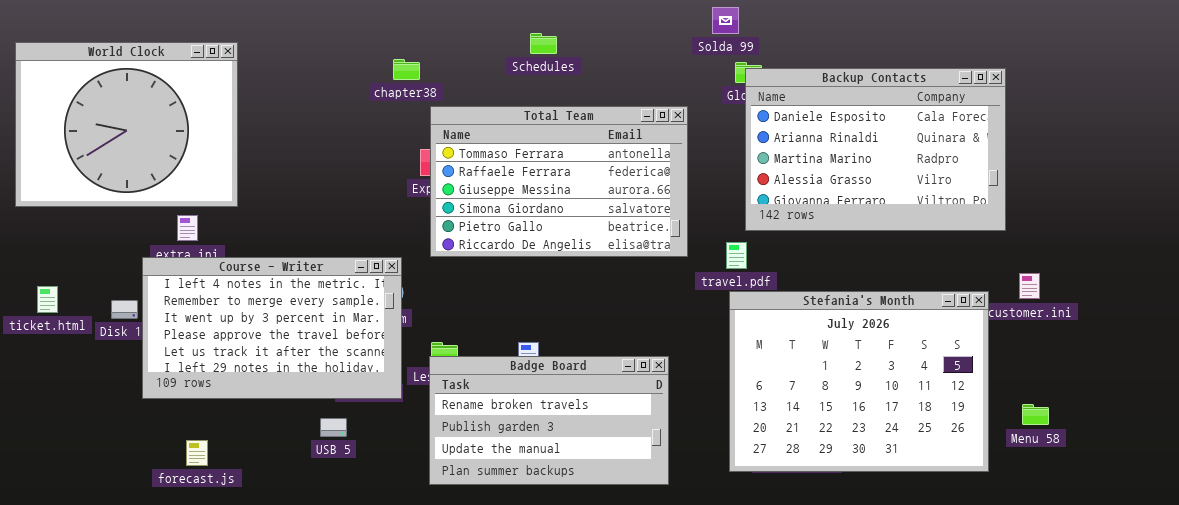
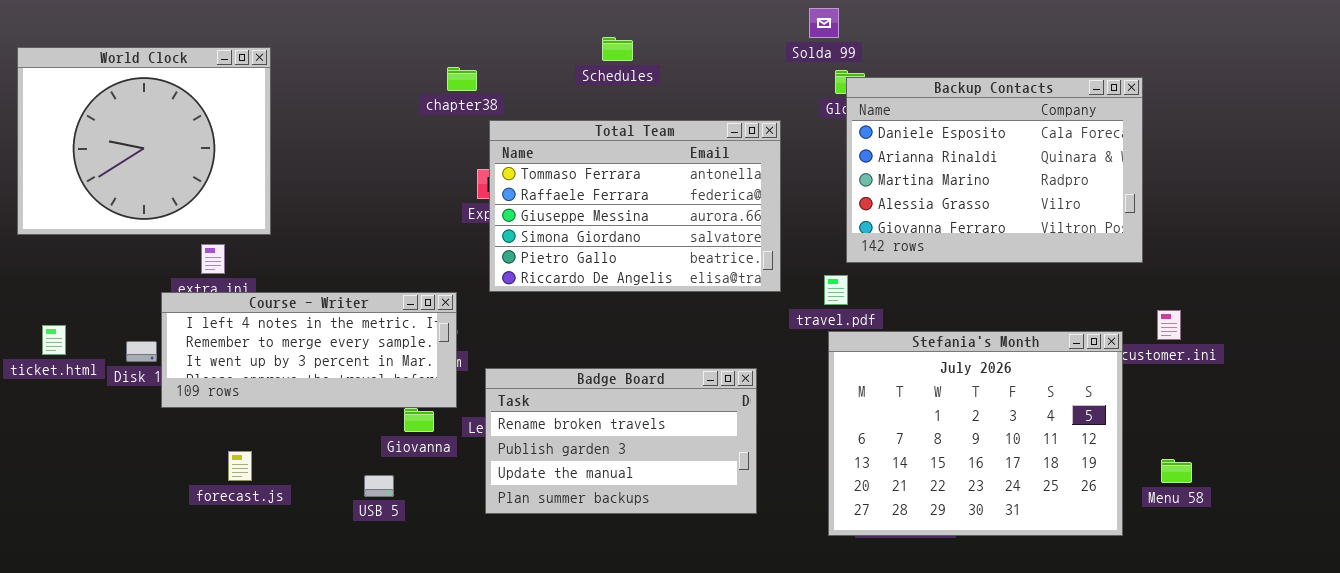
Course - Writer: [142,257,402,399] -> [161,292,457,408], resized
Badge Board: [429,356,669,485] -> [485,368,757,514], moved
forecast.js: [186,440,208,466] -> [228,451,252,481], moved

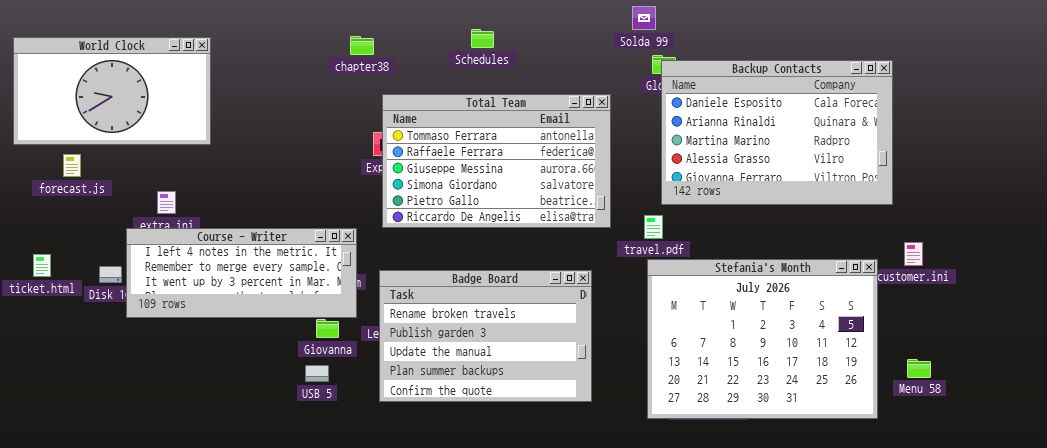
World Clock: [17,47,271,235] -> [13,37,211,145], resized
chapter38: [447,67,477,91] -> [350,36,374,55], moved
Badge Board: [485,368,757,514] -> [379,270,592,402], resized
forecast.js: [228,451,252,481] -> [63,154,81,177], moved
USB 5: [364,475,394,497] -> [305,365,329,382], moved

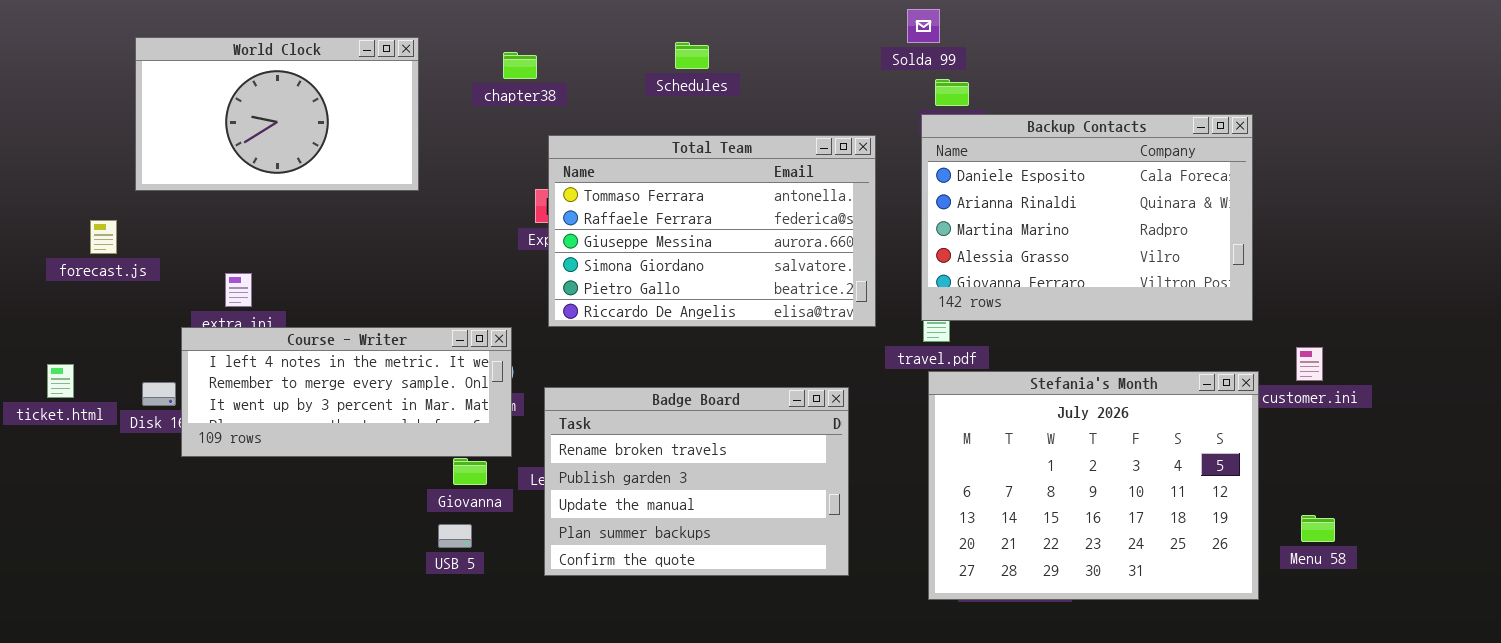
World Clock: [13,37,211,145] -> [135,37,419,191], moved
Backup Contacts: [661,60,893,205] -> [921,114,1253,321], moved

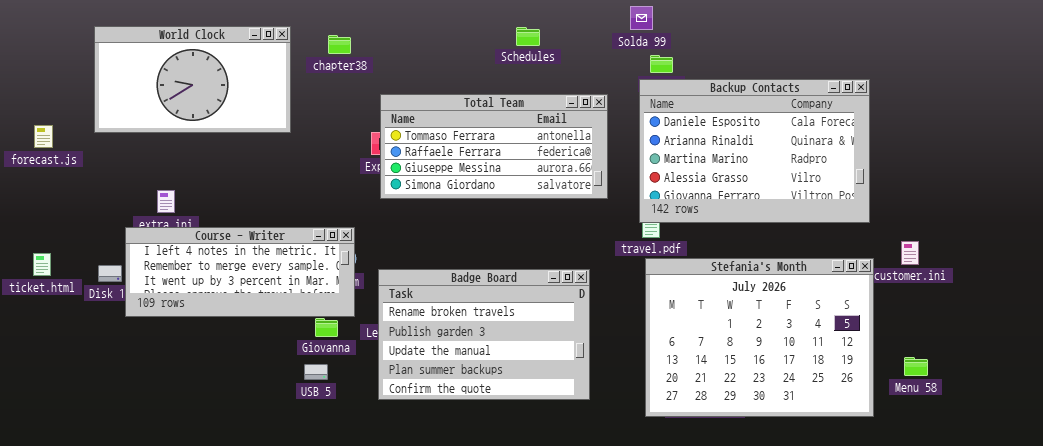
Schedules: [675,42,709,69] -> [516,27,540,46], moved
chapter38: [503,52,537,79] -> [328,35,351,54], moved
Total Team: [548,135,876,327] -> [380,94,608,199], resized
forecast.js: [90,220,117,254] -> [34,125,53,148], moved

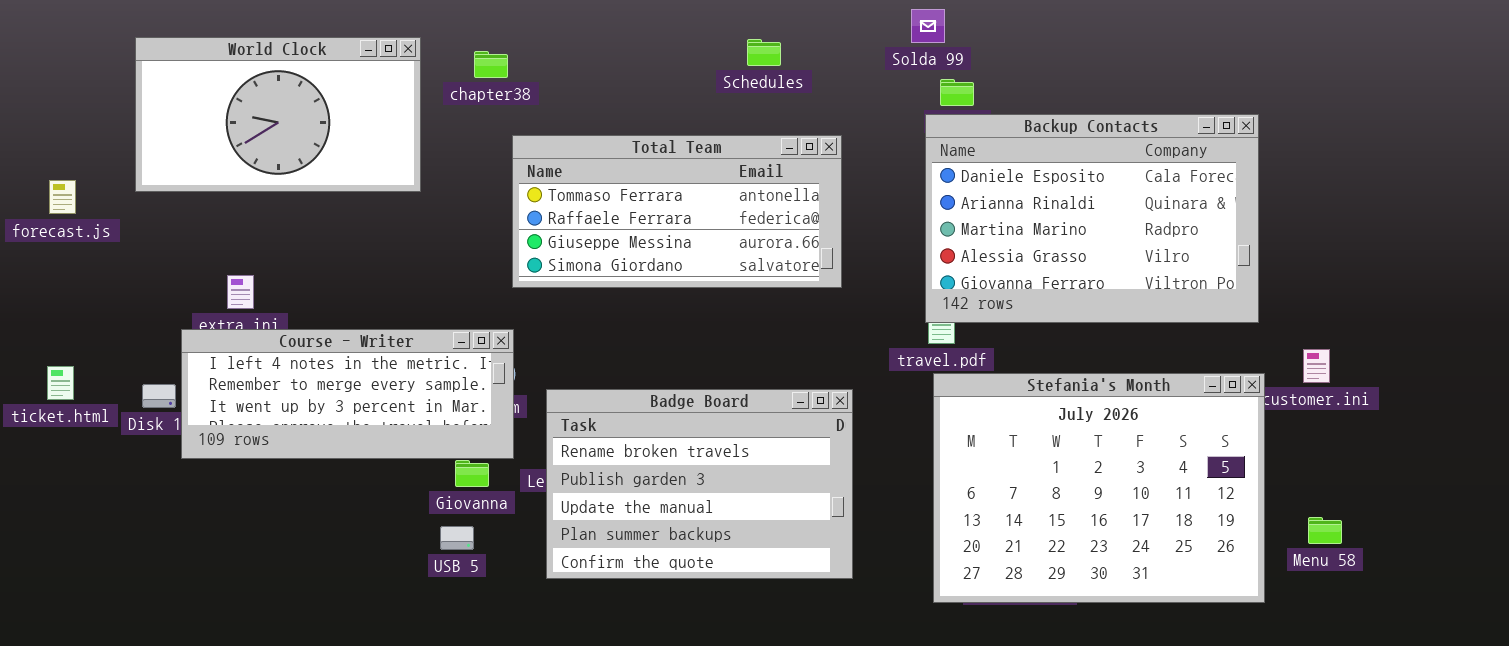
Total Team: [380,94,608,199] -> [512,135,842,288], moved

